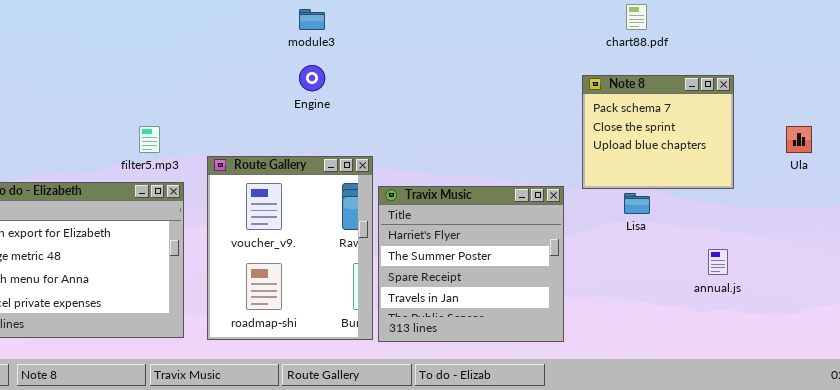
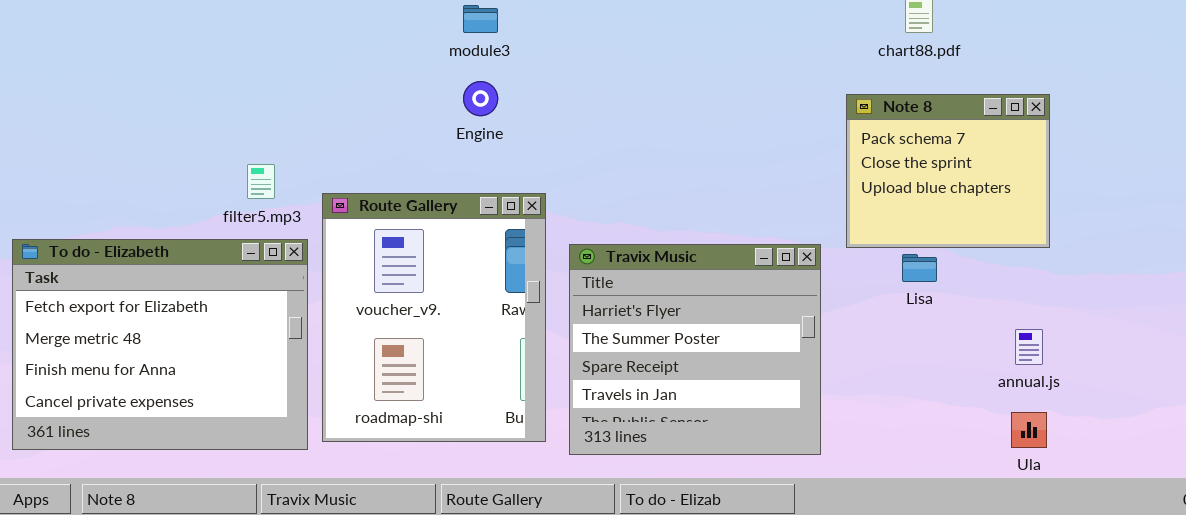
Ula: [786,126,812,153] -> [1011,412,1047,448], moved
Route Gallery: [207,156,373,340] -> [322,193,546,442], moved

